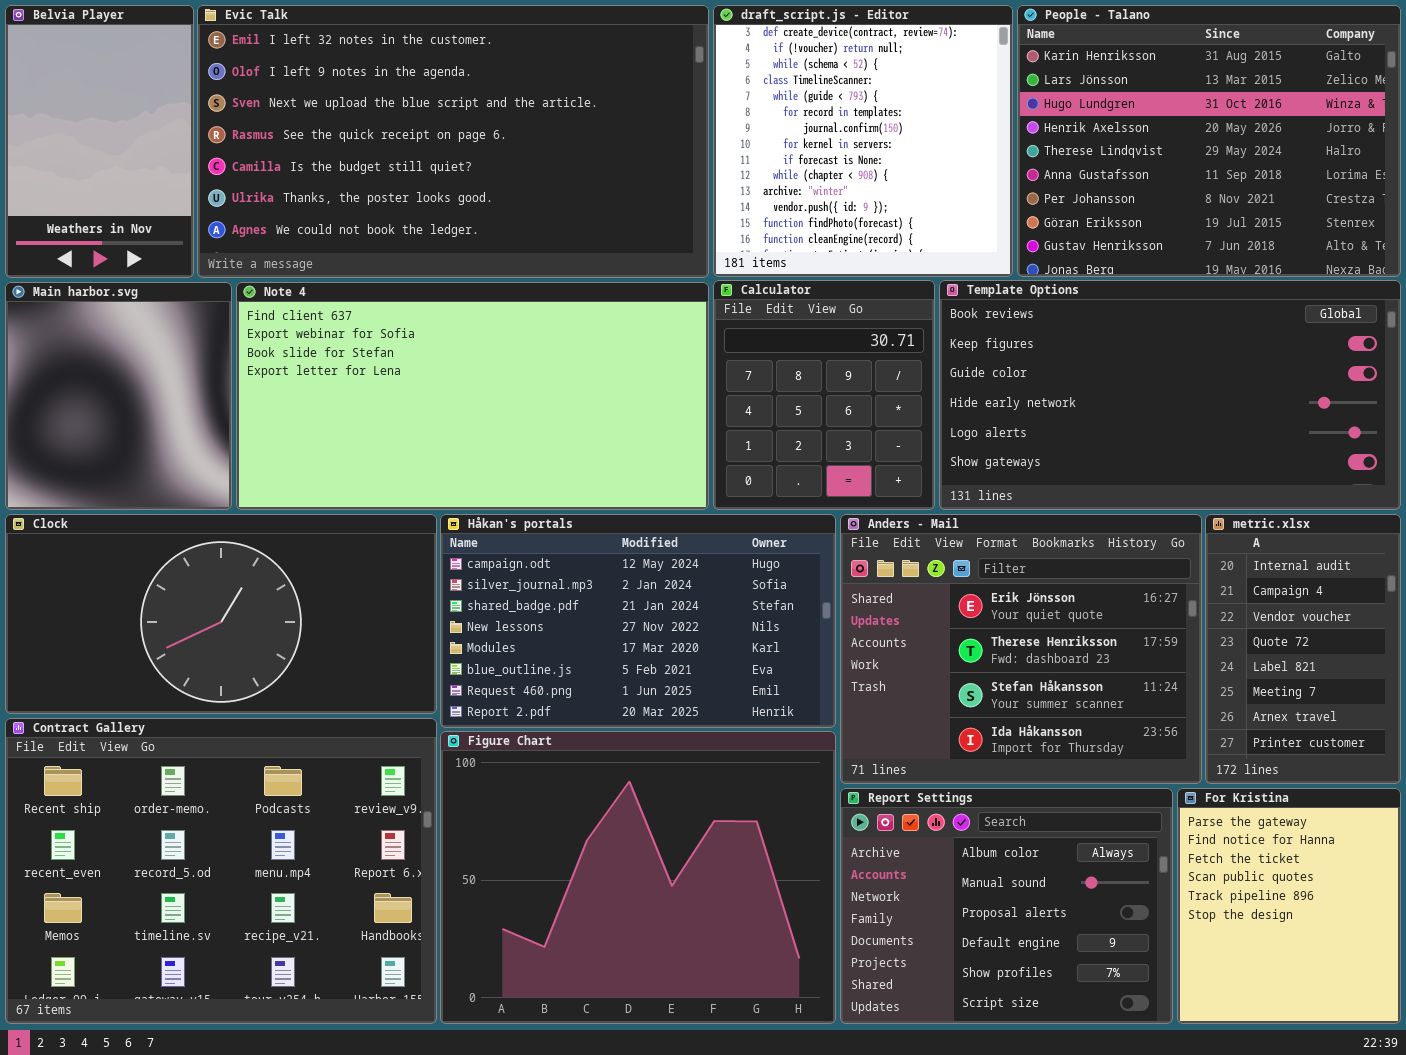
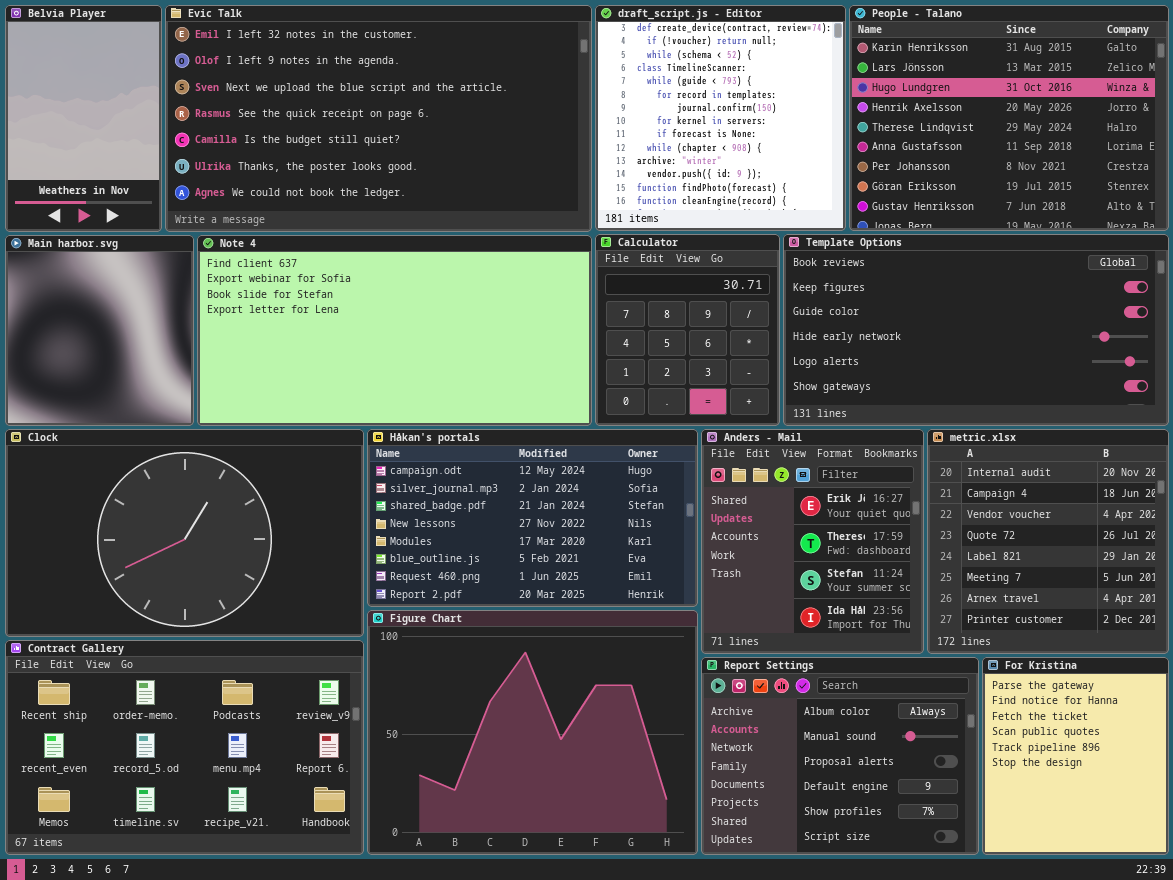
Clock: [5,514,437,714] -> [5,429,364,637], resized
Anders - Mail: [840,514,1202,784] -> [701,429,924,654], resized
metric.xlsx: [1205,514,1401,784] -> [927,429,1169,654], resized
Contract Gallery: [5,718,437,1024] -> [5,640,364,855], resized

